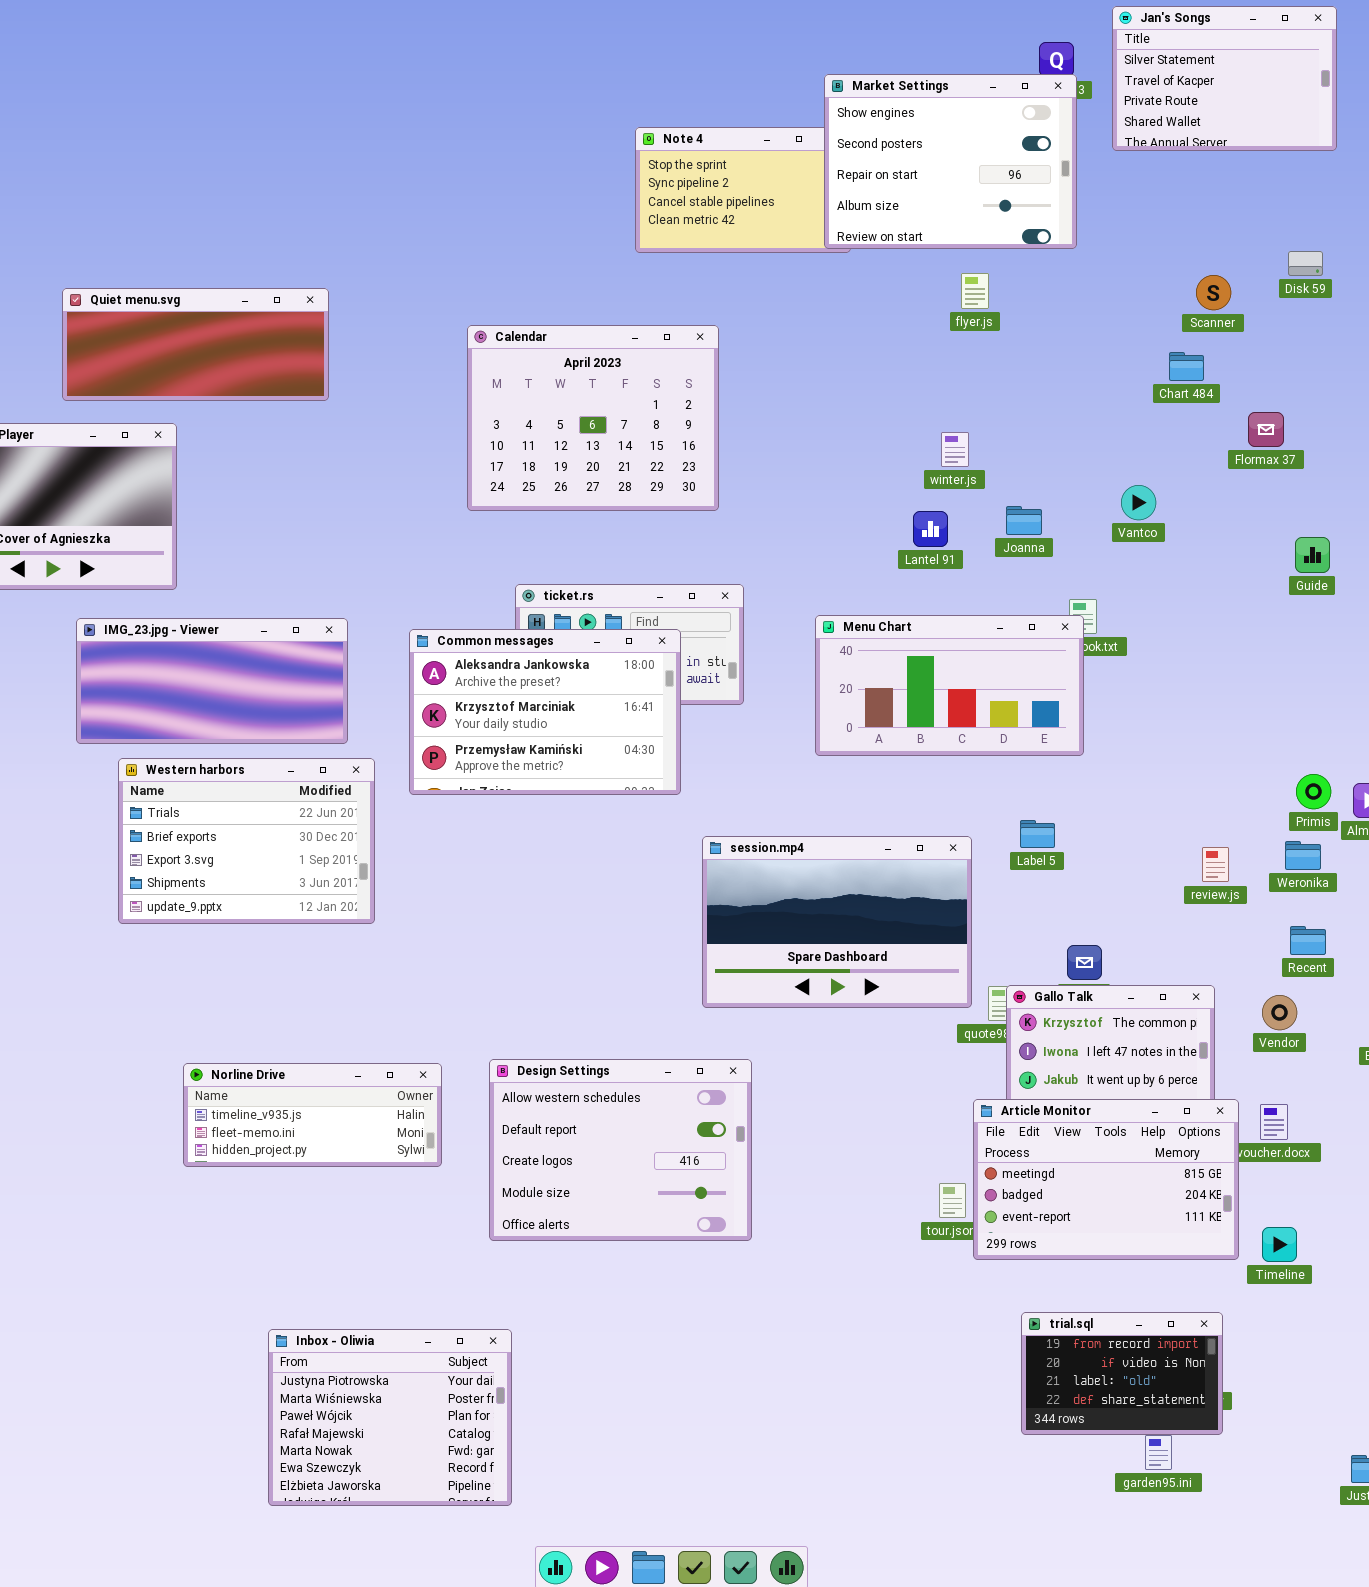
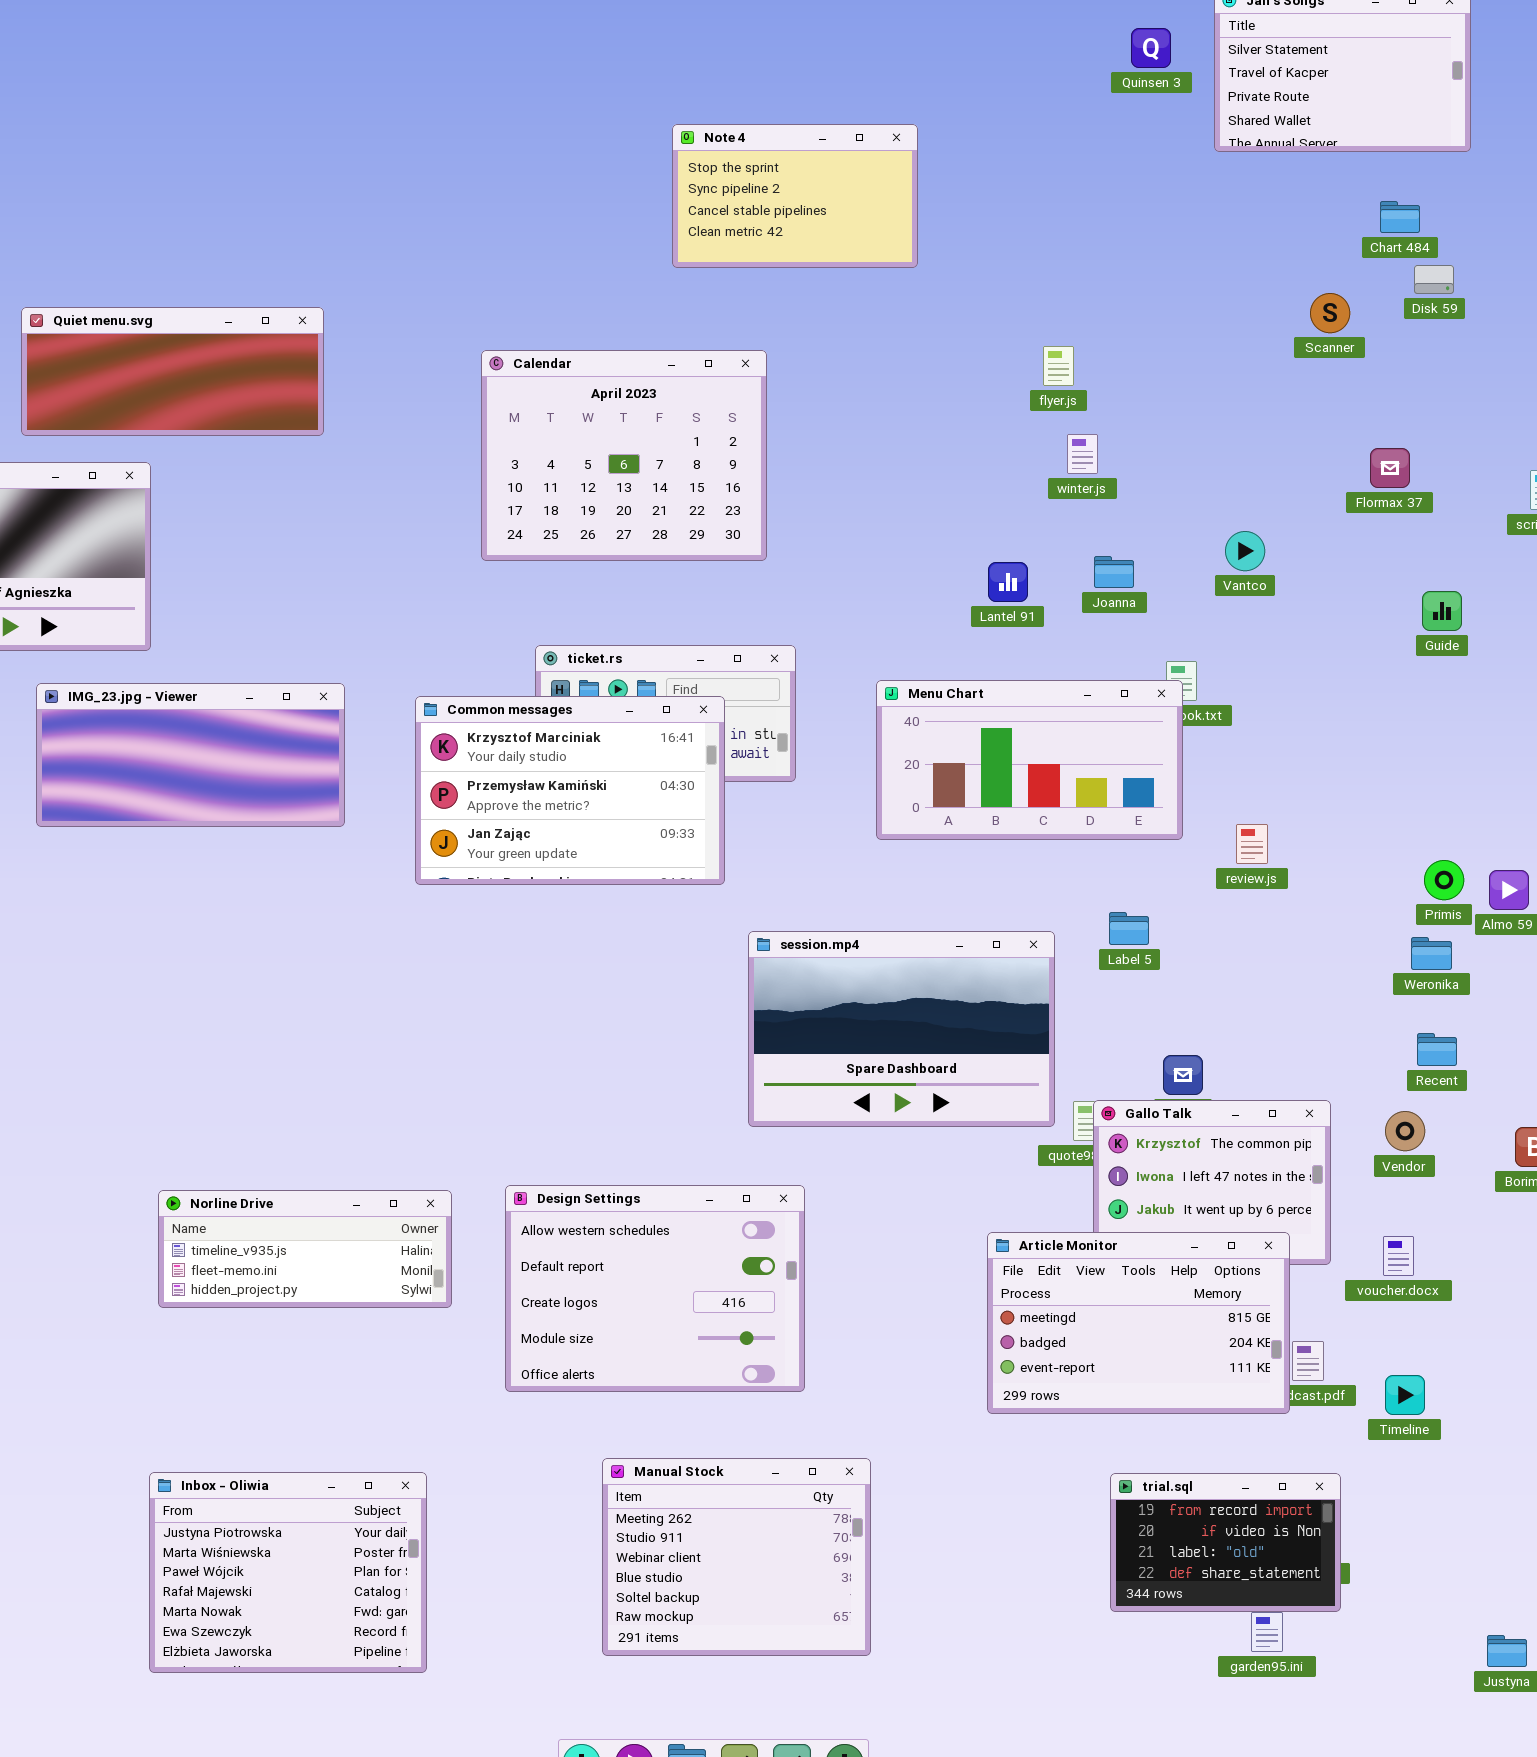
Market Settings: [824,74,1077,249] -> none, closed
flyer.js: [961,273,989,309] -> [1043,346,1074,386], moved
Chart 484: [1169,352,1204,381] -> [1380,201,1420,233], moved
winter.js: [941,432,969,467] -> [1067,434,1098,474], moved
Common messages: [409,629,681,795] -> [415,696,725,885], scrolled down 1 row
Western harbors: [118,758,375,924] -> none, closed
review.js: [1202,847,1229,882] -> [1236,824,1268,864], moved
Article Monitor: [973,1099,1239,1260] -> [987,1232,1290,1414], moved
Manual Stock: none -> [602,1458,871,1656], opened
Inbox - Oliwia: [268,1329,512,1506] -> [149,1472,427,1673], moved

